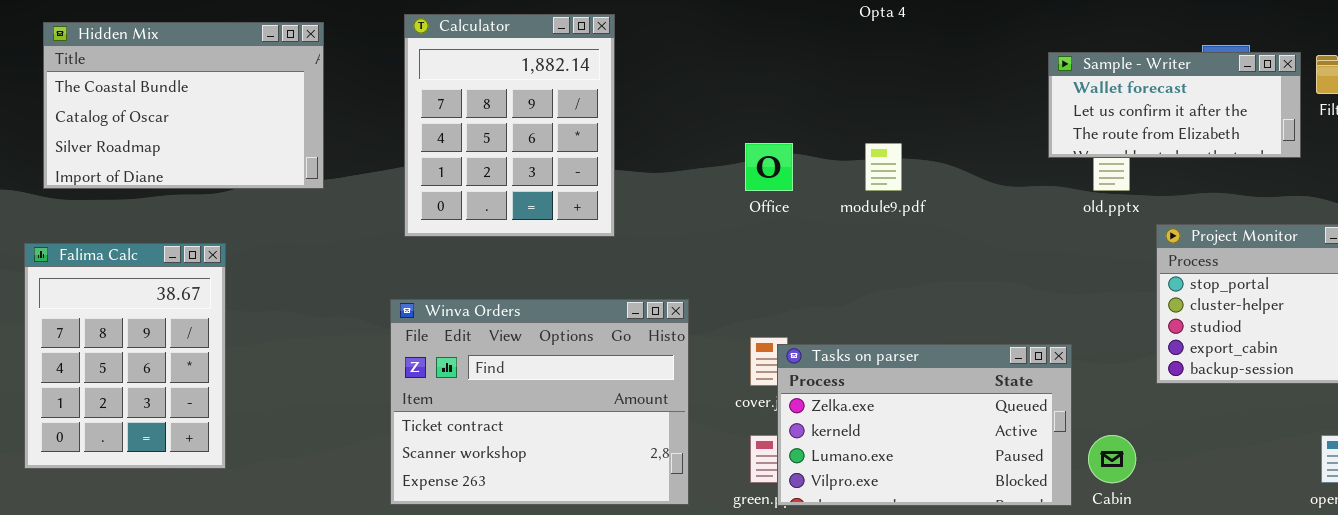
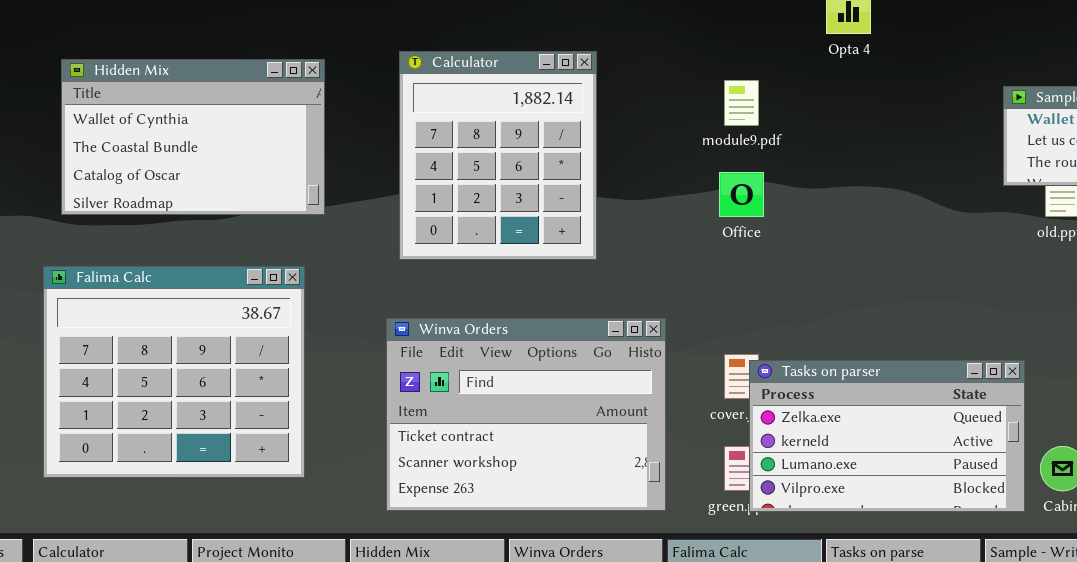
Hidden Mix: [43,22,324,189] -> [61,59,325,215], scrolled up 1 row
module9.pdf: [865,143,902,191] -> [724,80,759,126], moved
Falima Calc: [24,243,226,469] -> [43,266,305,478], resized

